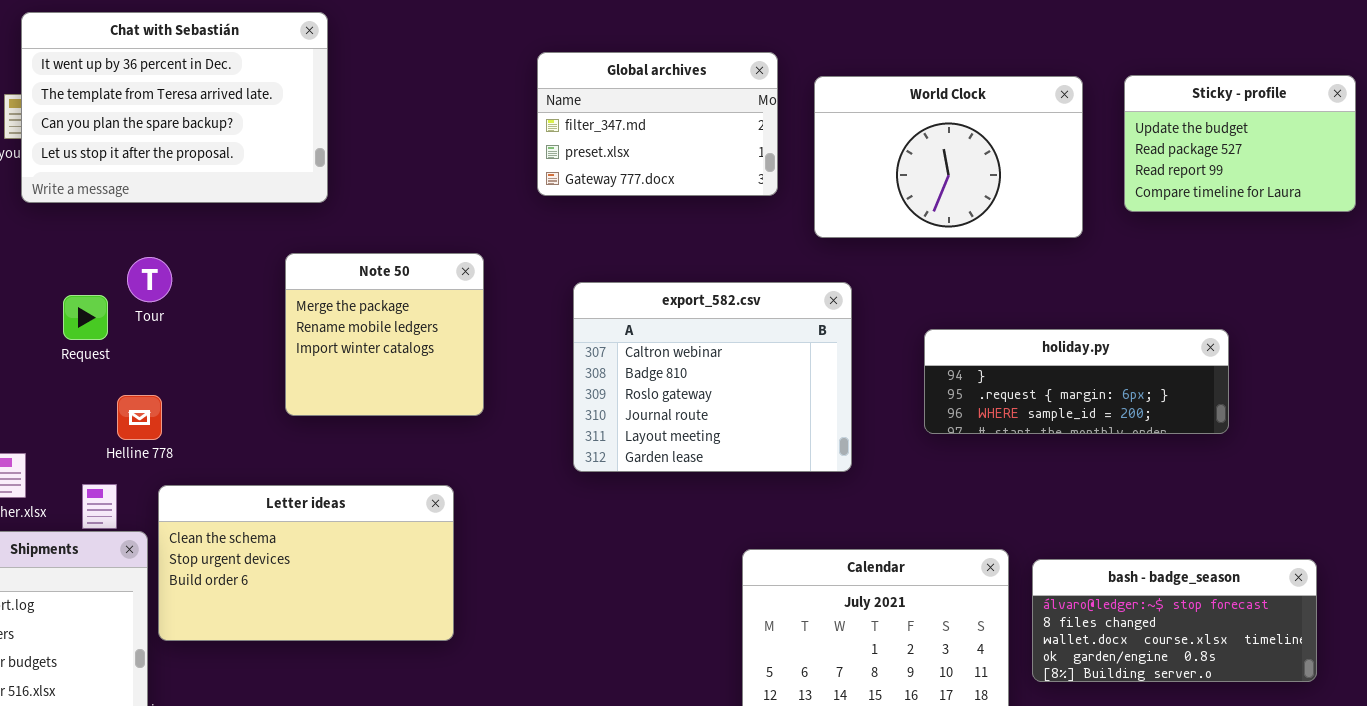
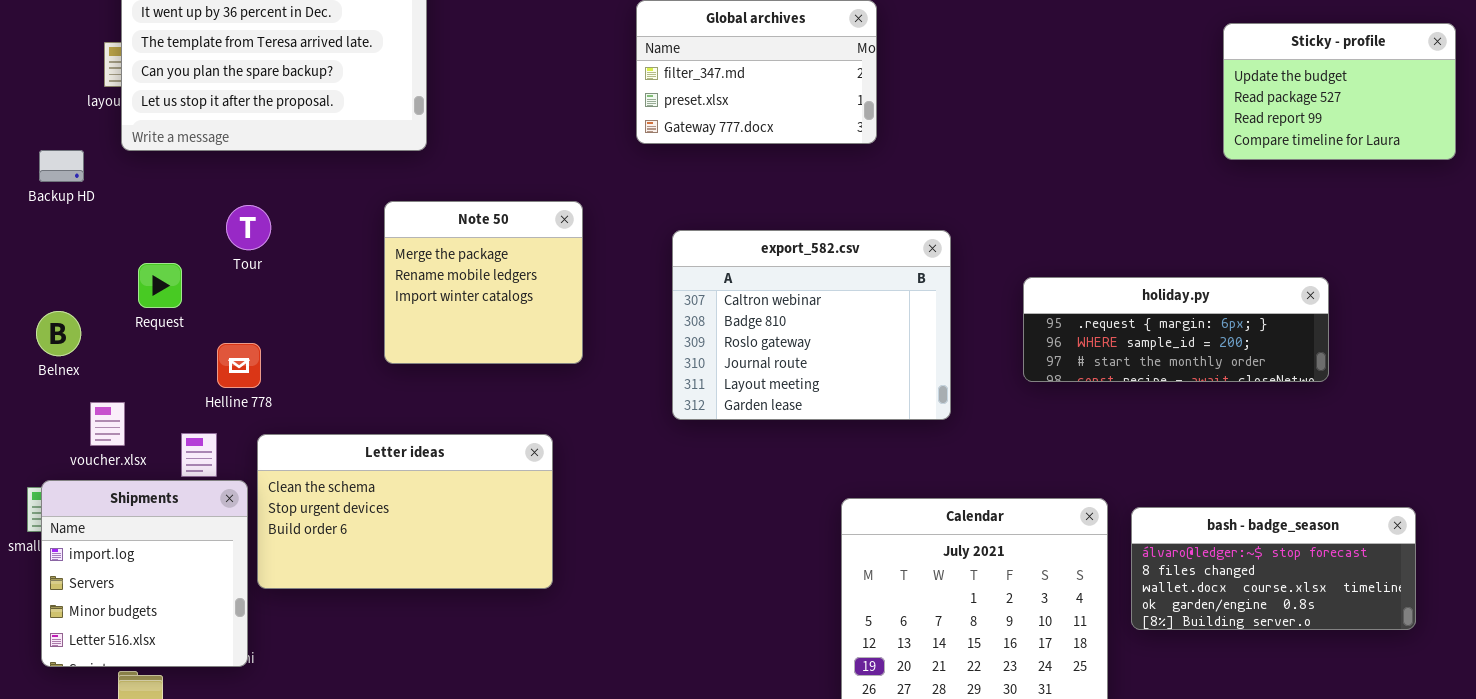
World Clock: [814,76,1083,238] -> none, closed
Request: [63,295,108,340] -> [138,263,182,308], moved
holiday.py: [924,329,1229,434] -> [1023,277,1329,382], scrolled down 1 row

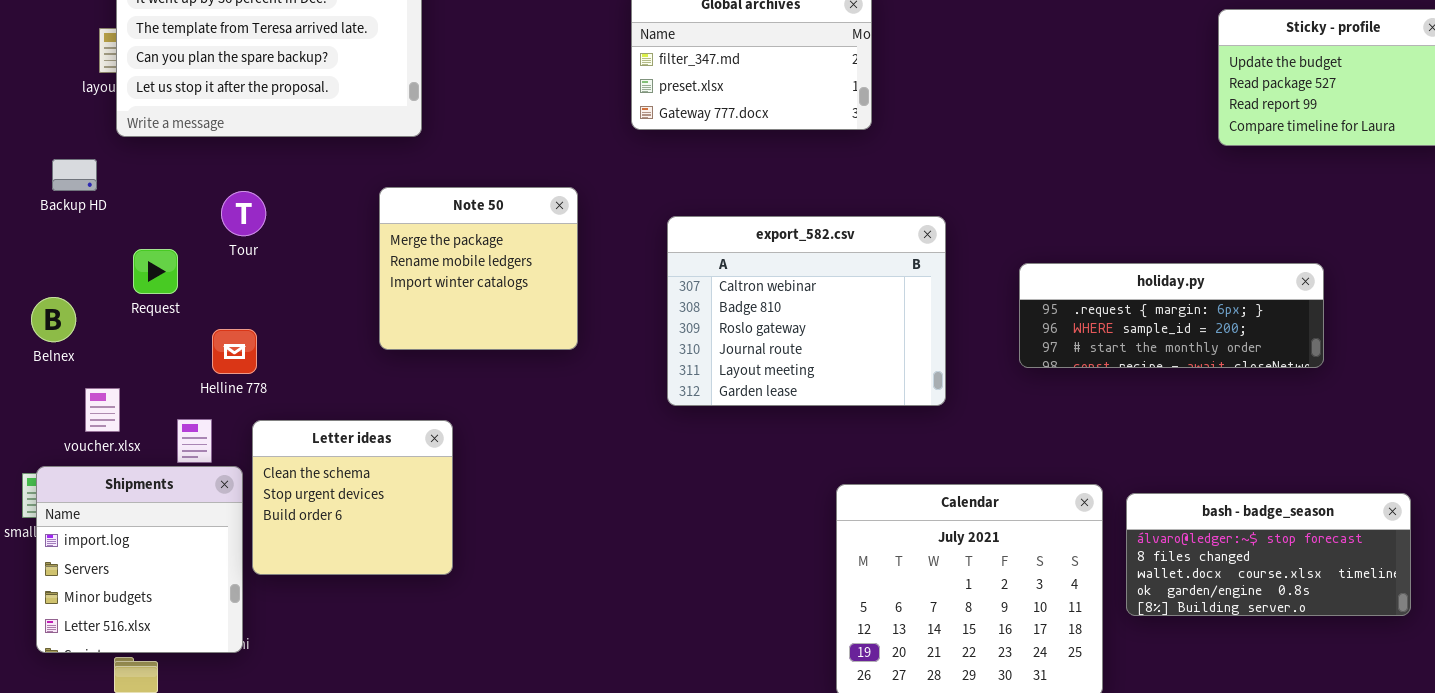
Backup HD: [39,150,84,182] -> [52,159,97,191], moved
Letter ideas: [257,434,553,589] -> [252,420,453,575], resized

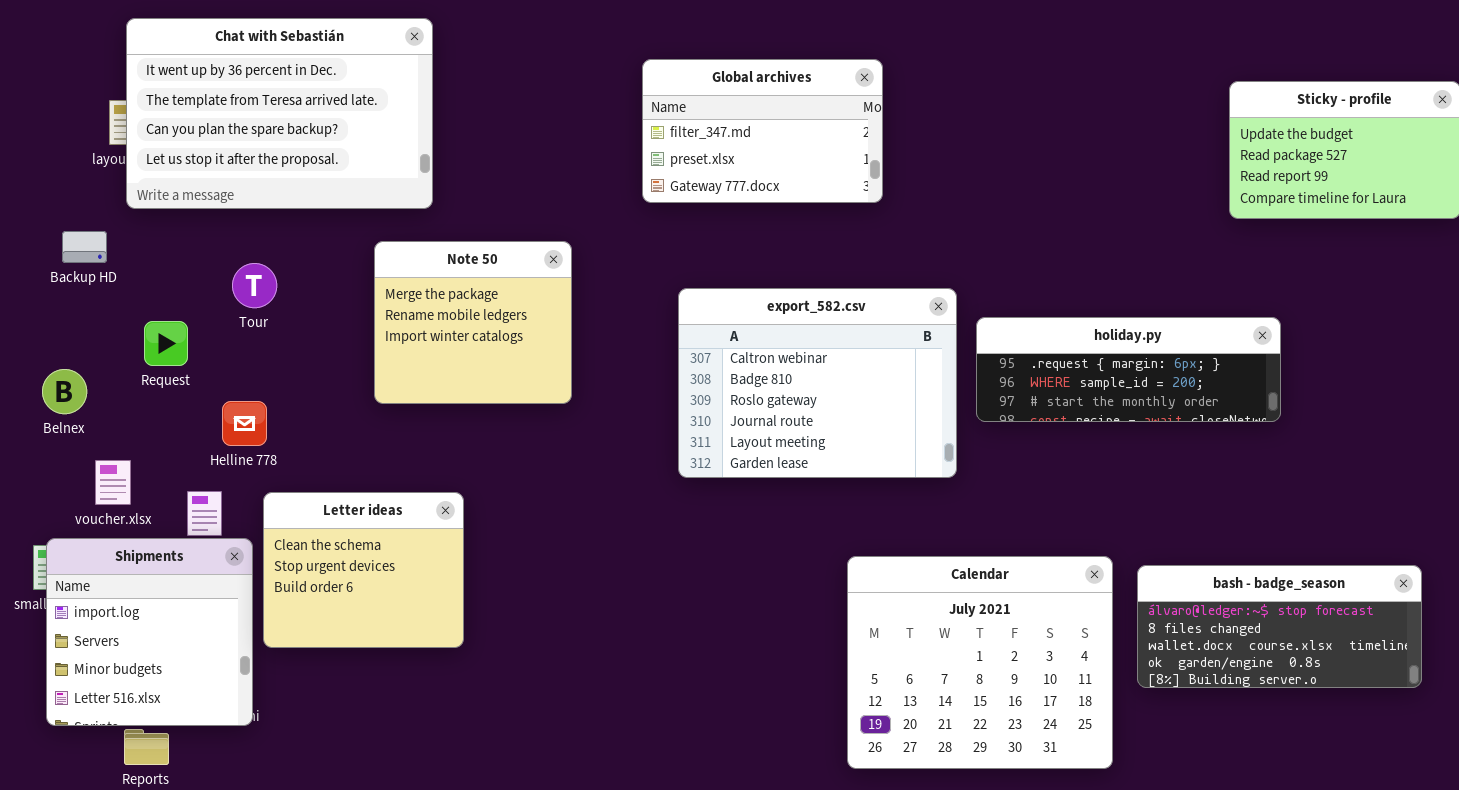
Note 50: [379,187,578,350] -> [374,241,572,404], moved
holiday.py: [1019,263,1324,368] -> [976,317,1281,422], moved

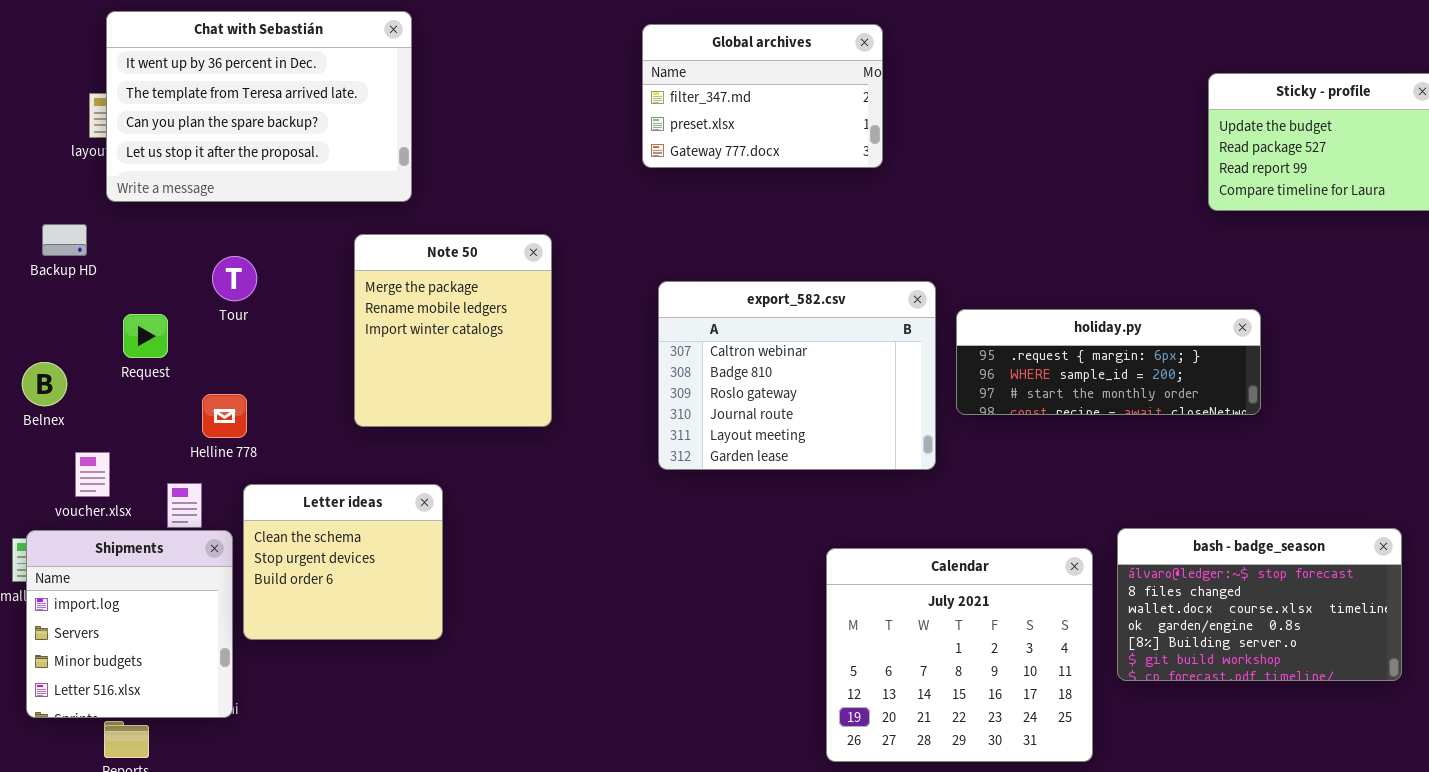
Global archives: [642,59,883,203] -> [642,24,883,168], moved
Note 50: [374,241,572,404] -> [354,234,552,427], resized
bash - badge_season: [1137,565,1422,688] -> [1117,528,1402,681], resized

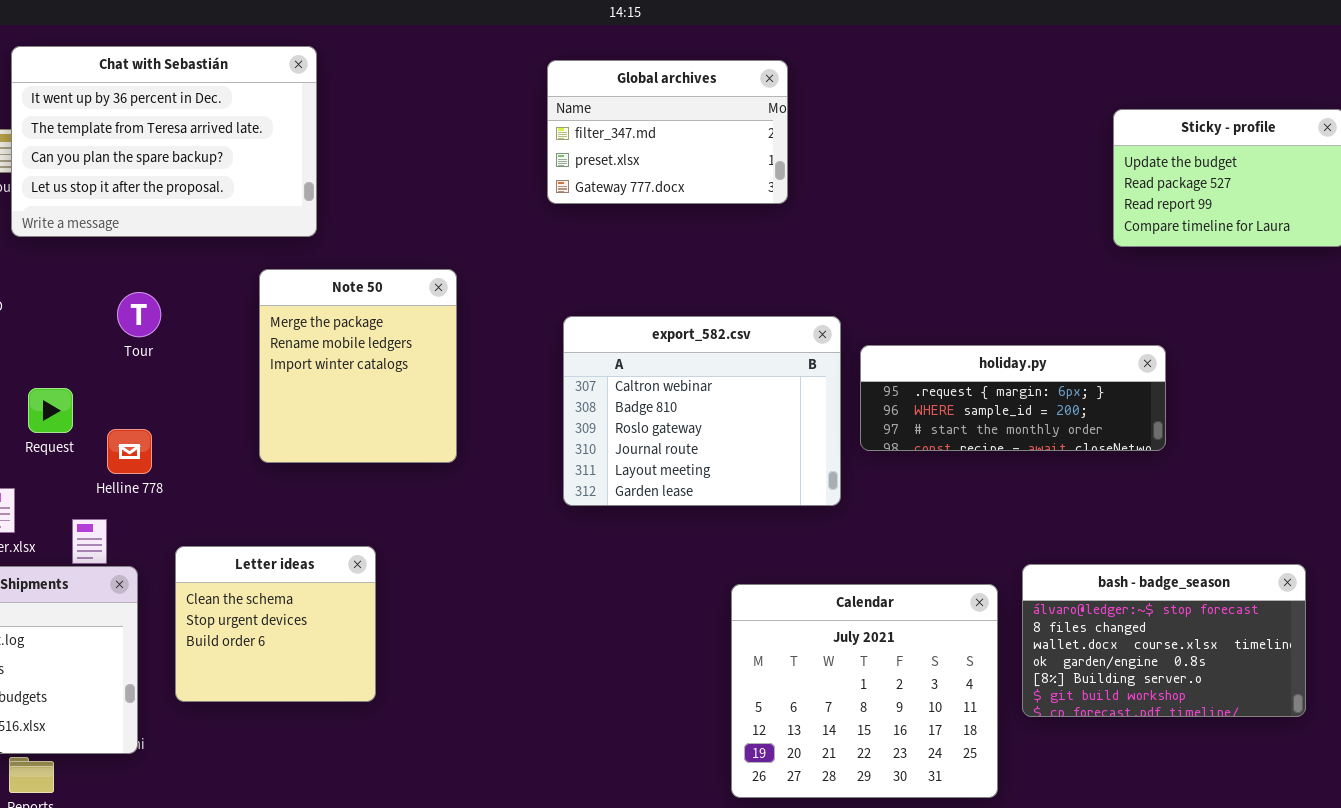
Request: [123,314,168,358] -> [28,388,73,433], moved
Letter ideas: [243,484,443,640] -> [175,546,376,702], moved

